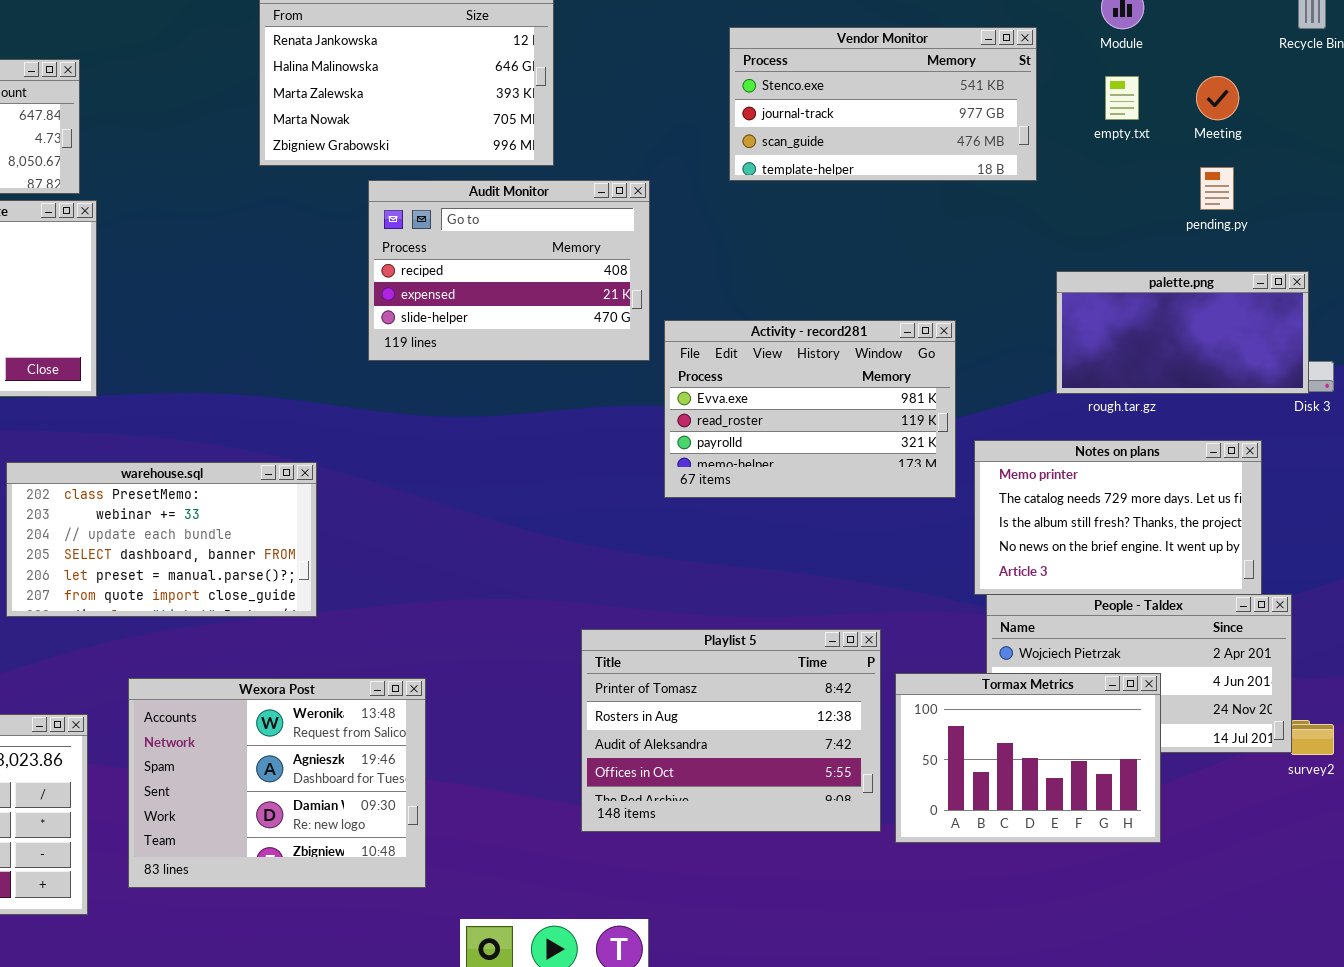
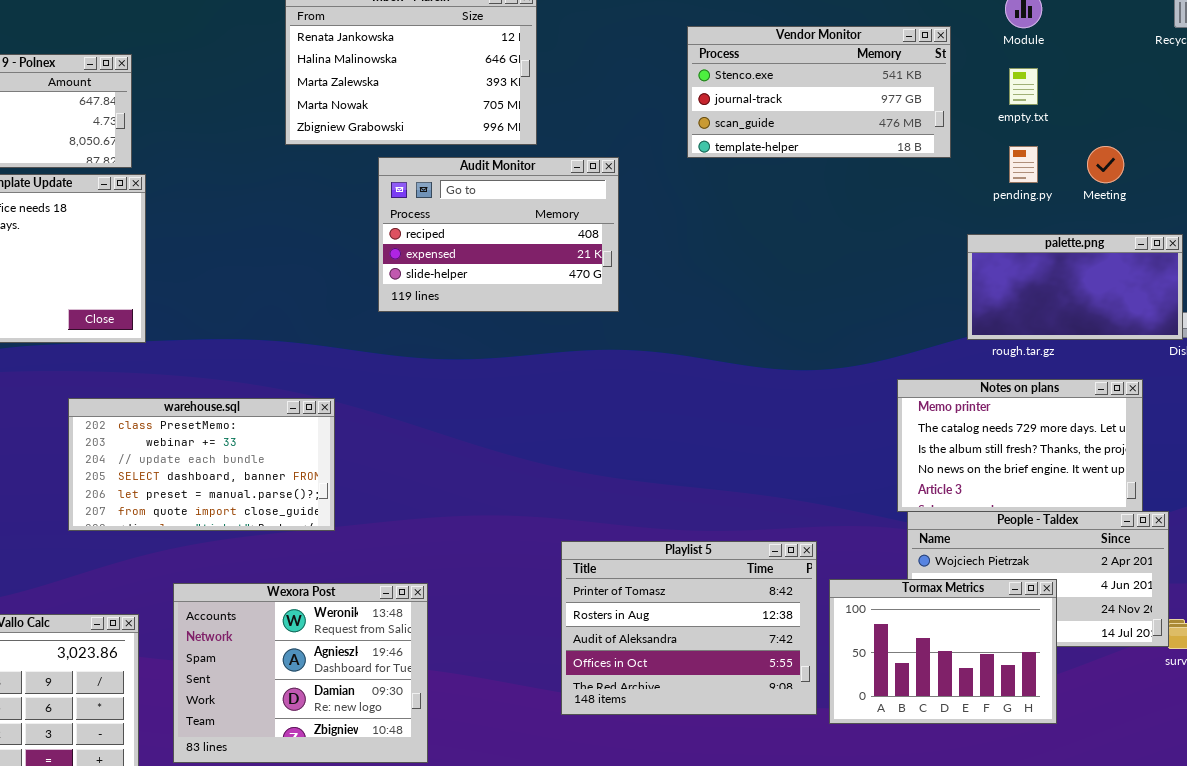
Meeting: [1196,76,1239,120] -> [1087,146,1124,183], moved
pending.py: [1200,167,1234,210] -> [1009,146,1038,183], moved
Activity - record281: [664,320,956,498] -> none, closed

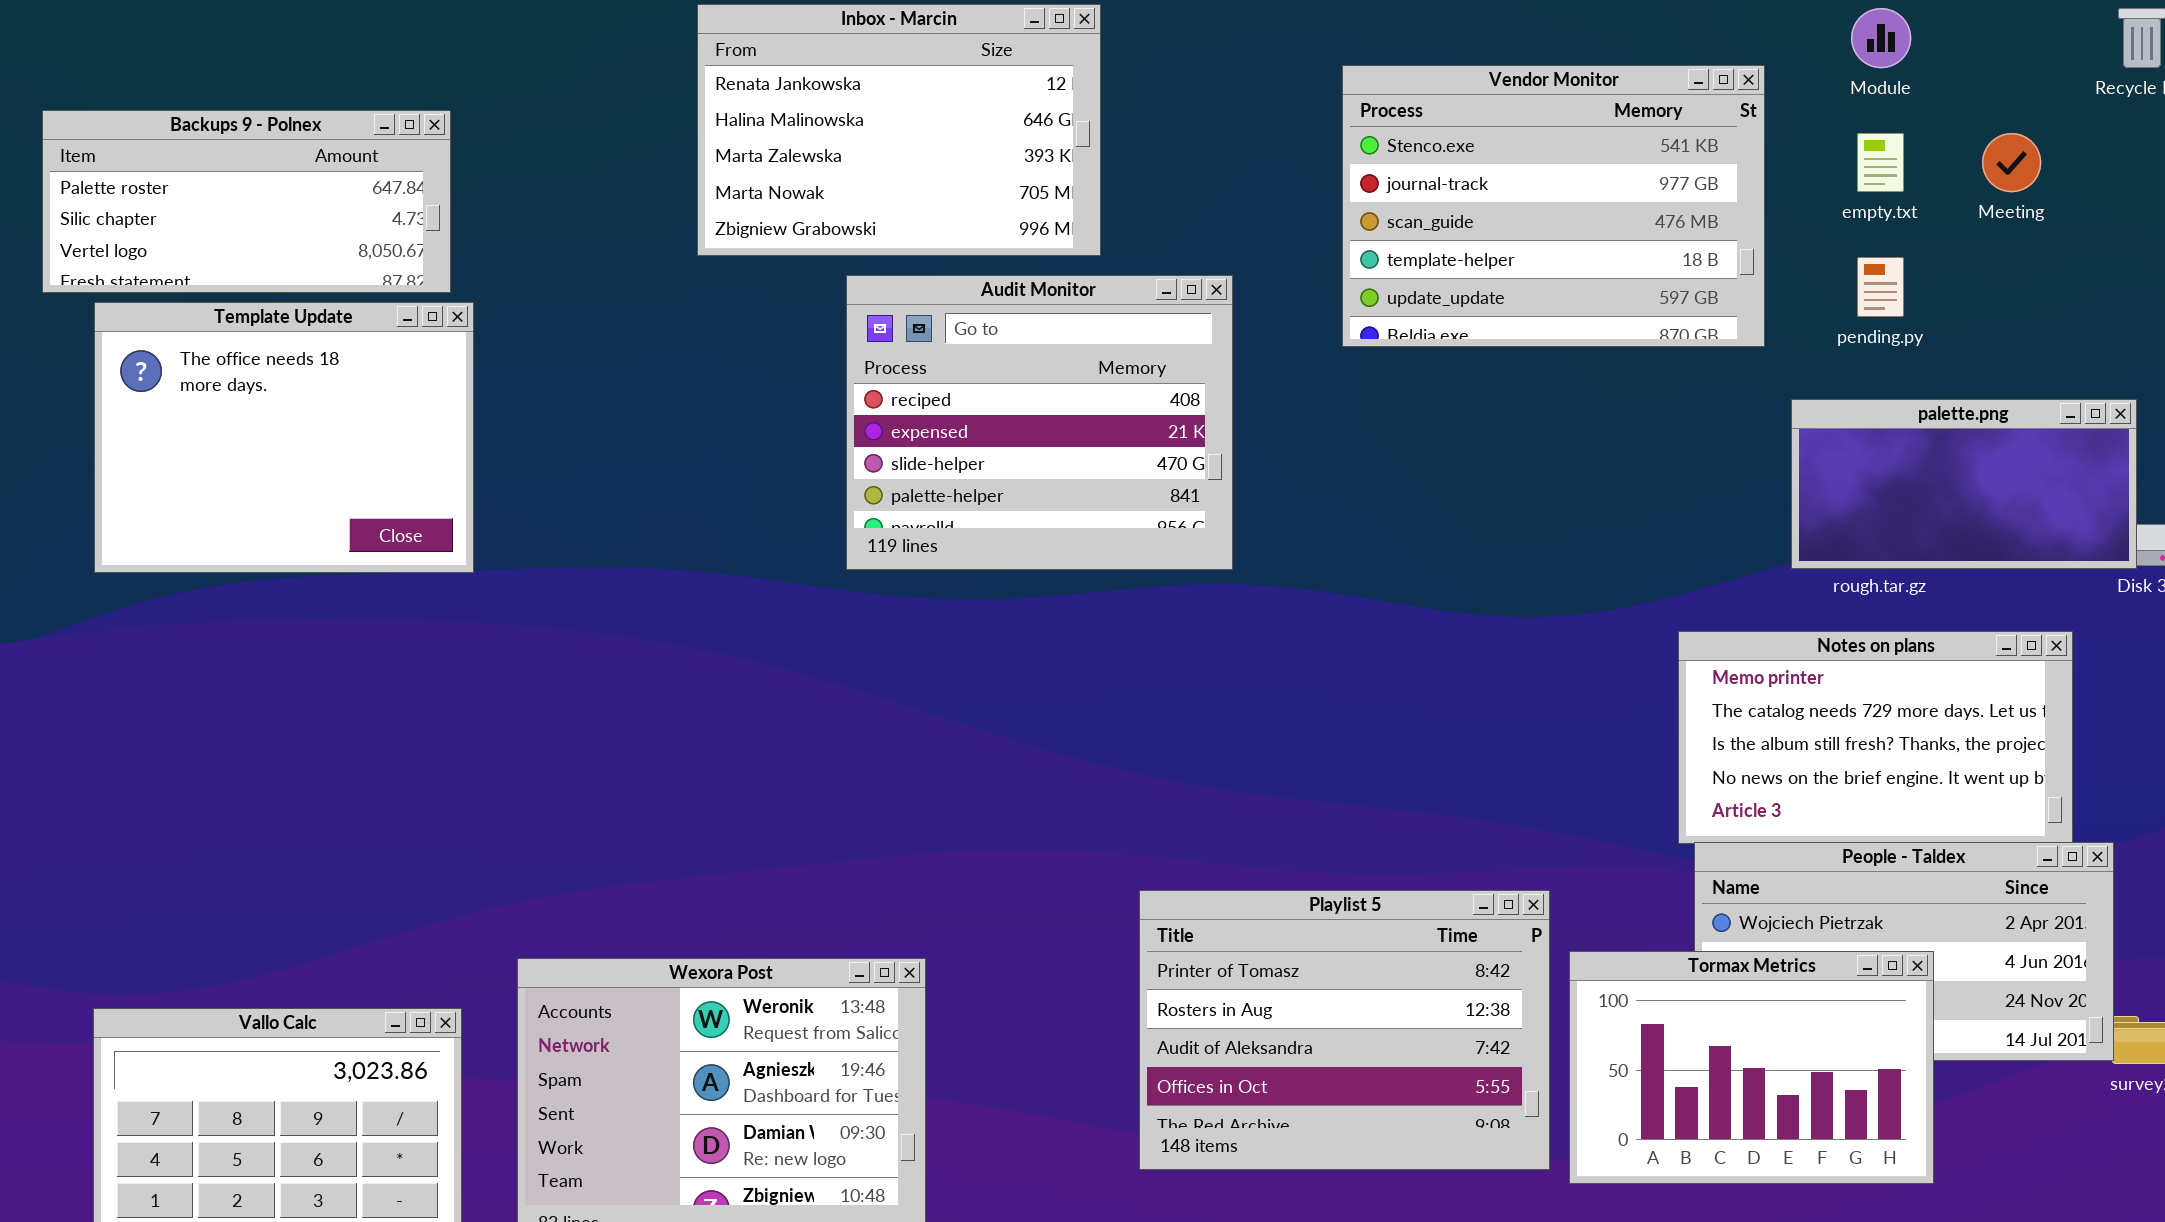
Vendor Monitor: [687,26,951,158] -> [1342,65,1765,347], resized
Meeting: [1087,146,1124,183] -> [1982,133,2041,192], moved
Audit Monitor: [378,157,619,312] -> [846,275,1233,570], resized
warehouse.sql: [68,398,335,531] -> none, closed

